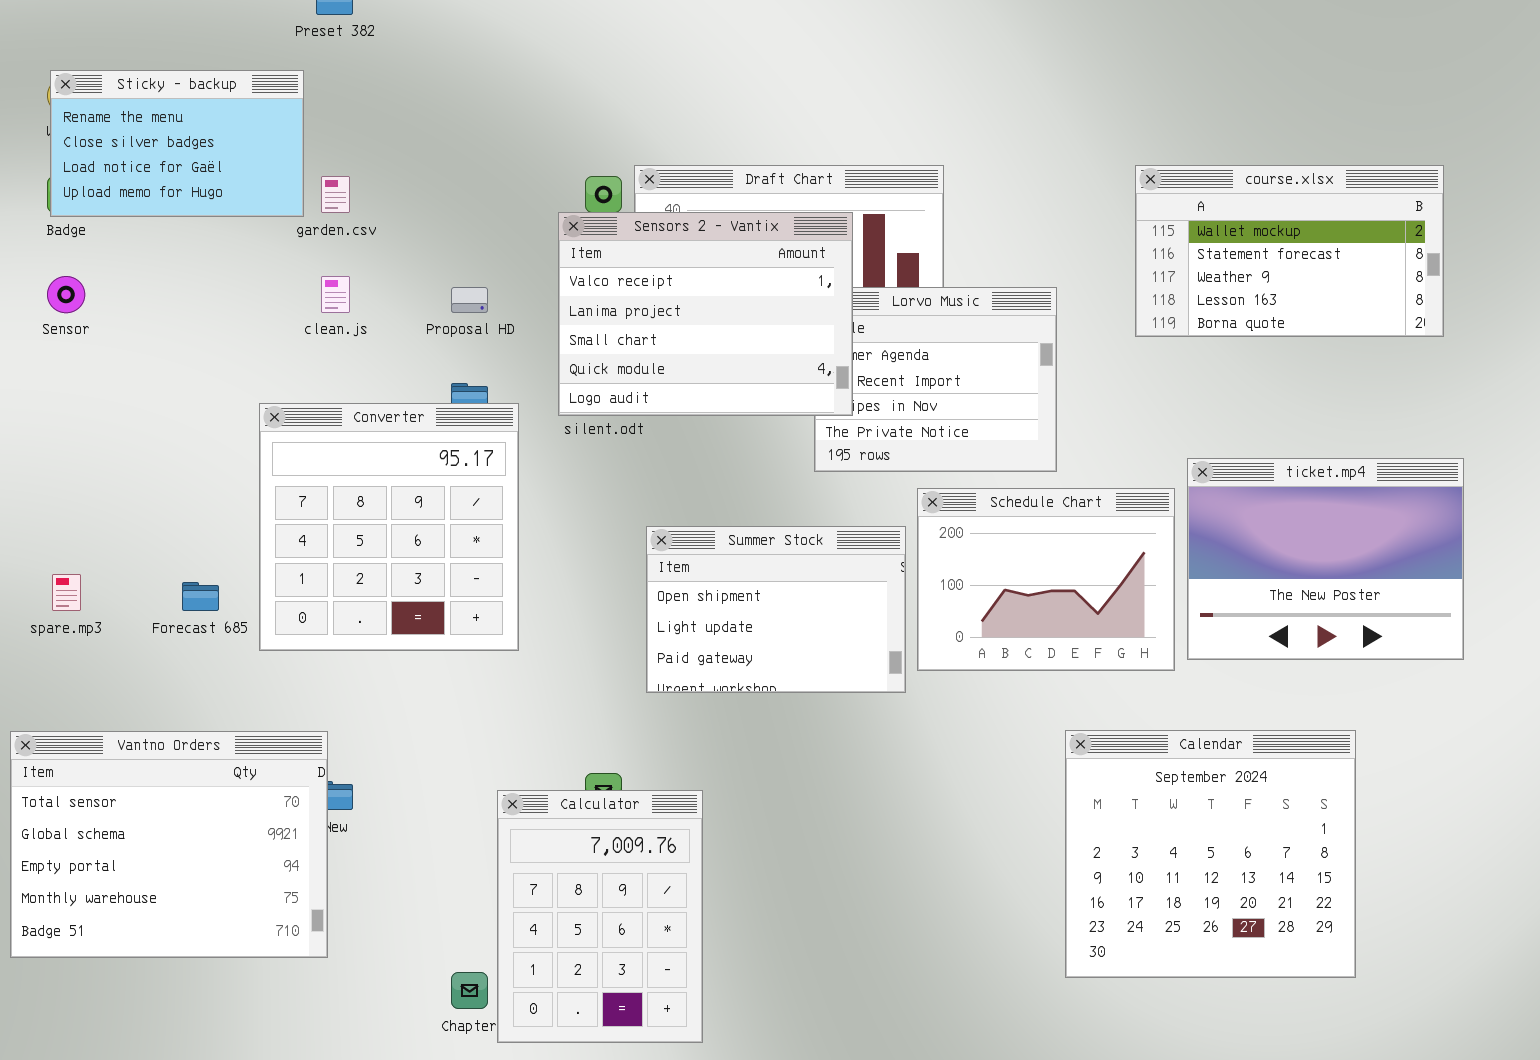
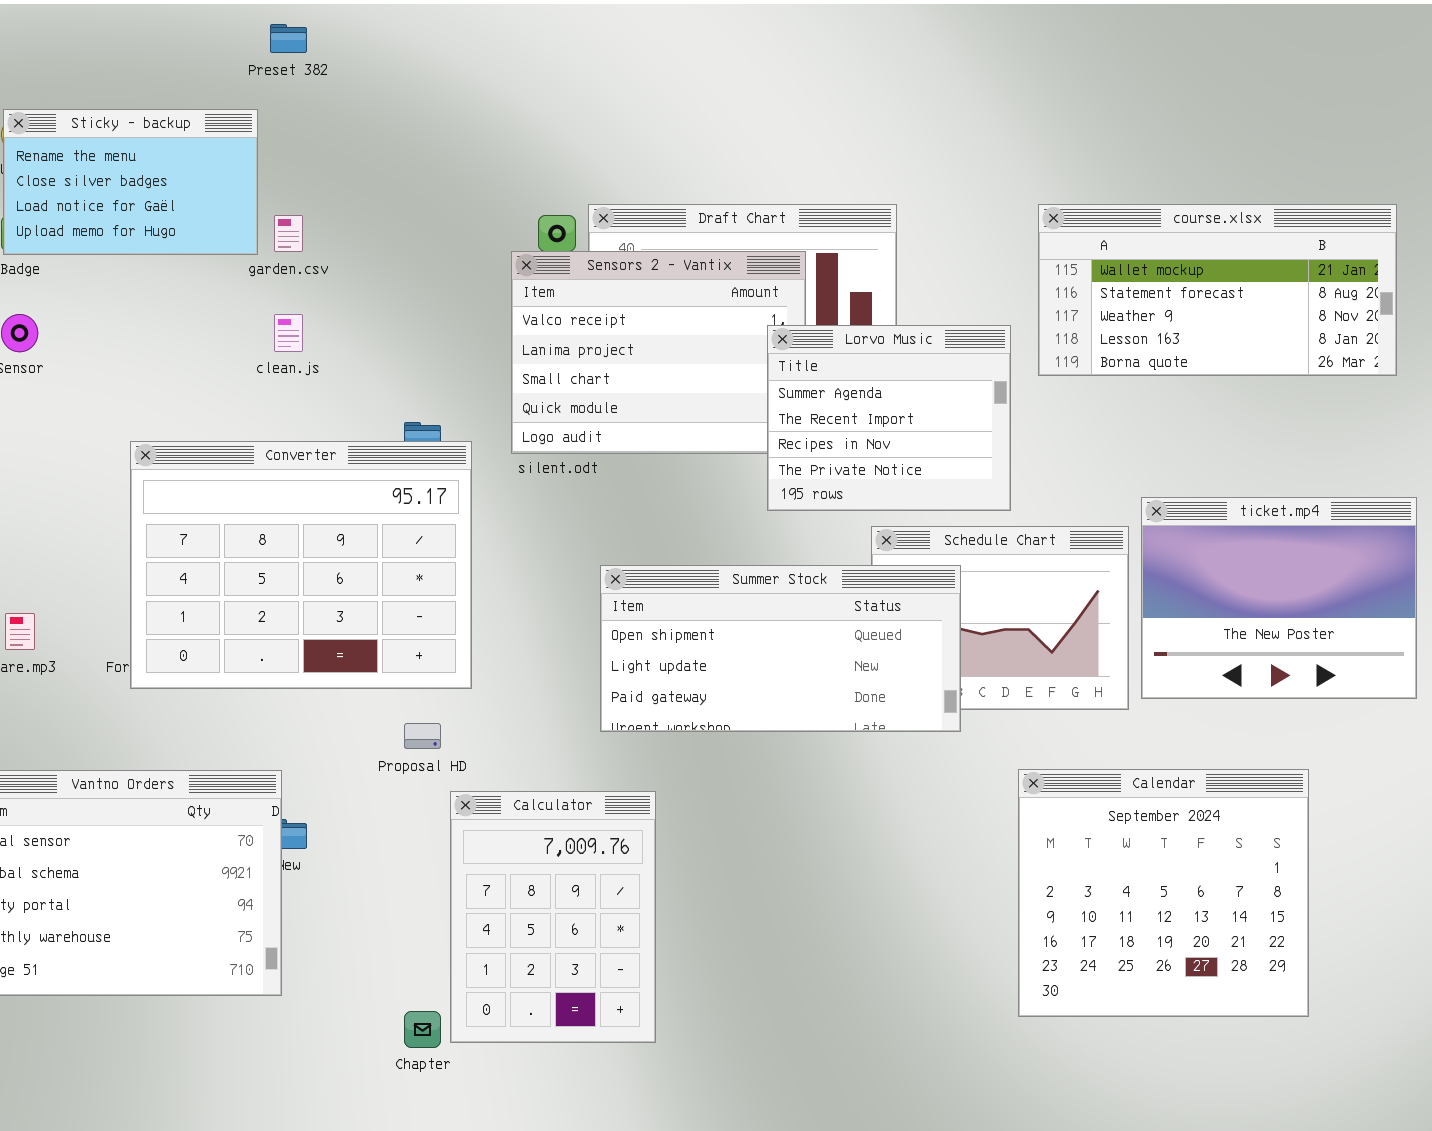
course.xlsx: [1135,165,1444,337] -> [1038,204,1397,376], resized
Proposal HD: [451,287,488,313] -> [404,723,441,749], moved
Lorvo Music: [814,287,1057,472] -> [767,325,1011,511], raised
Converter: [259,403,519,651] -> [130,441,472,689], resized
Summer Stock: [646,526,906,693] -> [600,565,961,732], resized
Calculator: [497,790,703,1043] -> [450,791,656,1043], moved

